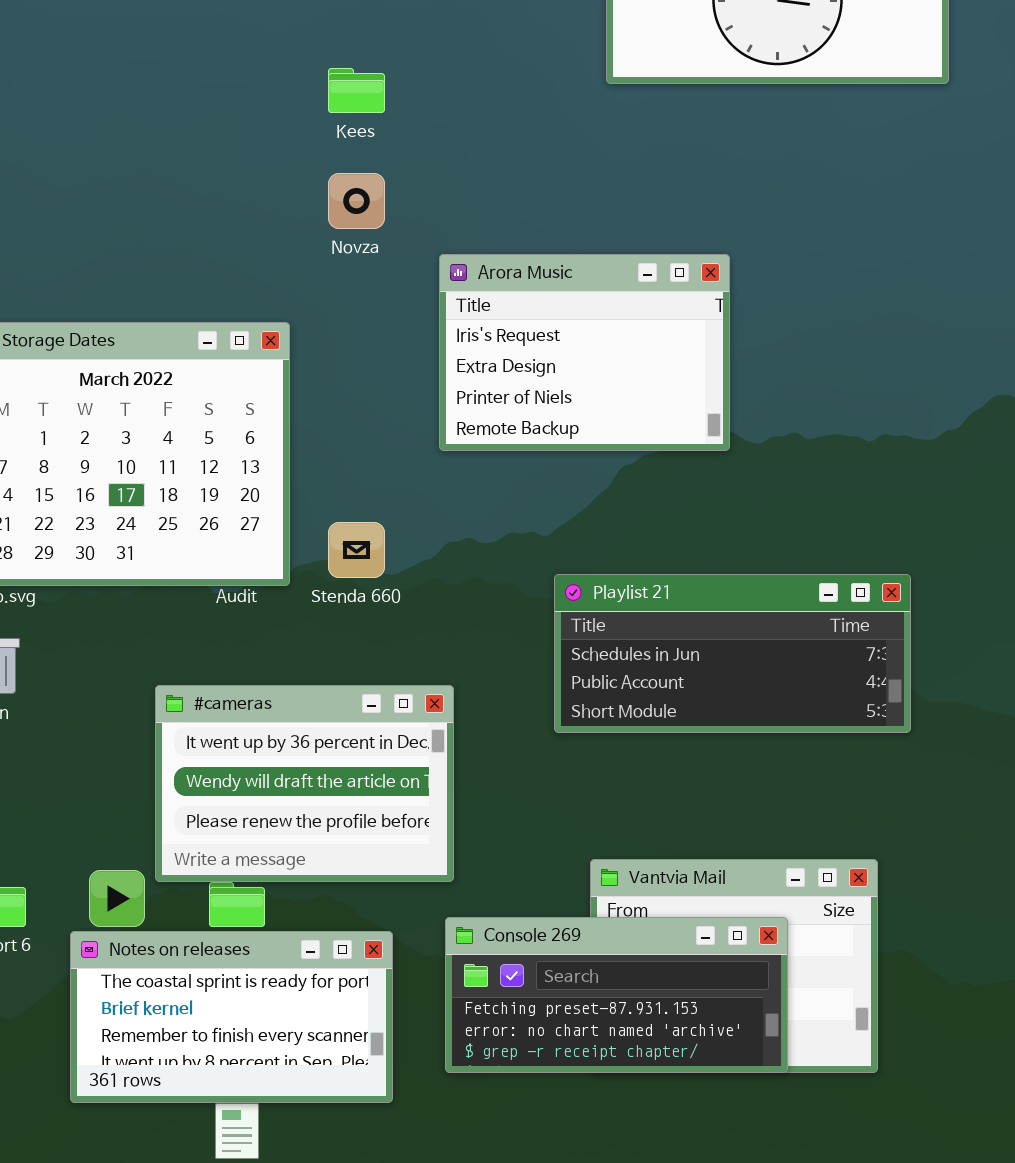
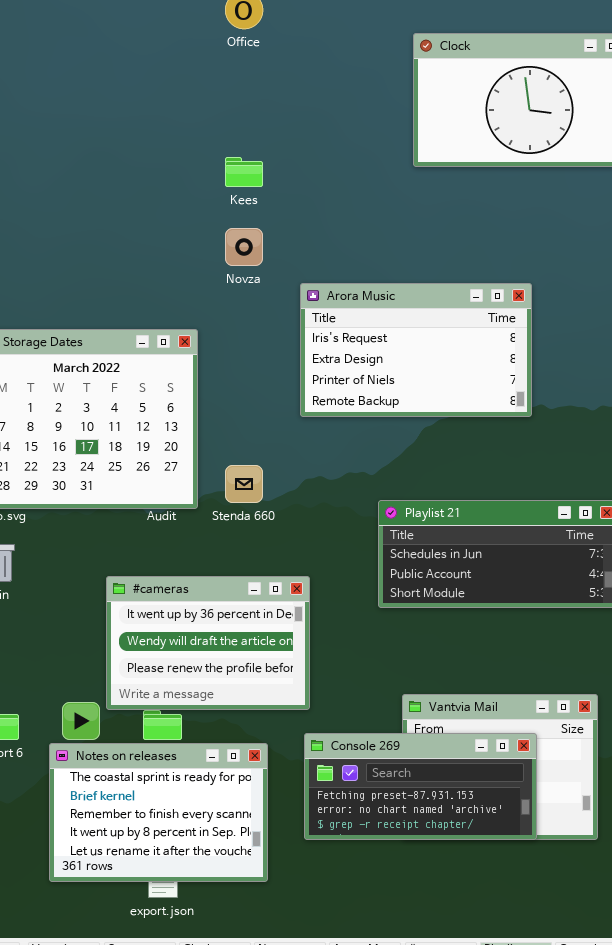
Arora Music: [439,254,730,451] -> [300,283,532,417], resized
Notes on releases: [70,931,393,1103] -> [49,743,268,882], resized

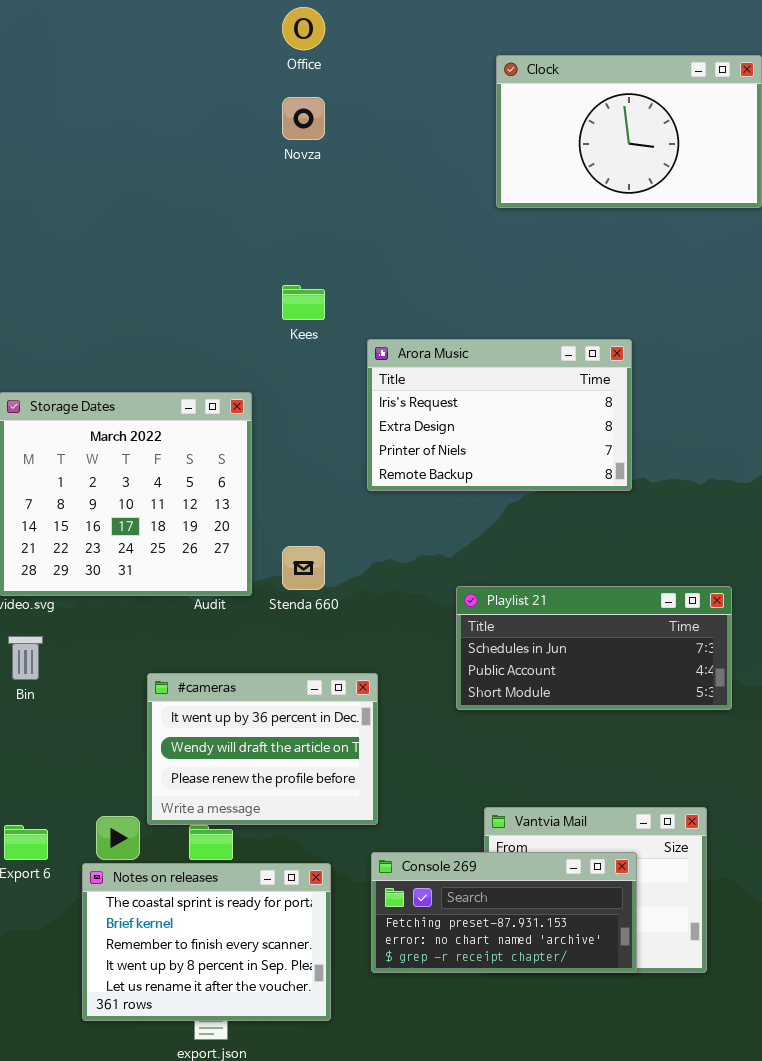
Kees: [225,157,263,187] -> [282,285,325,320], moved
Novza: [225,228,263,266] -> [282,97,325,140], moved

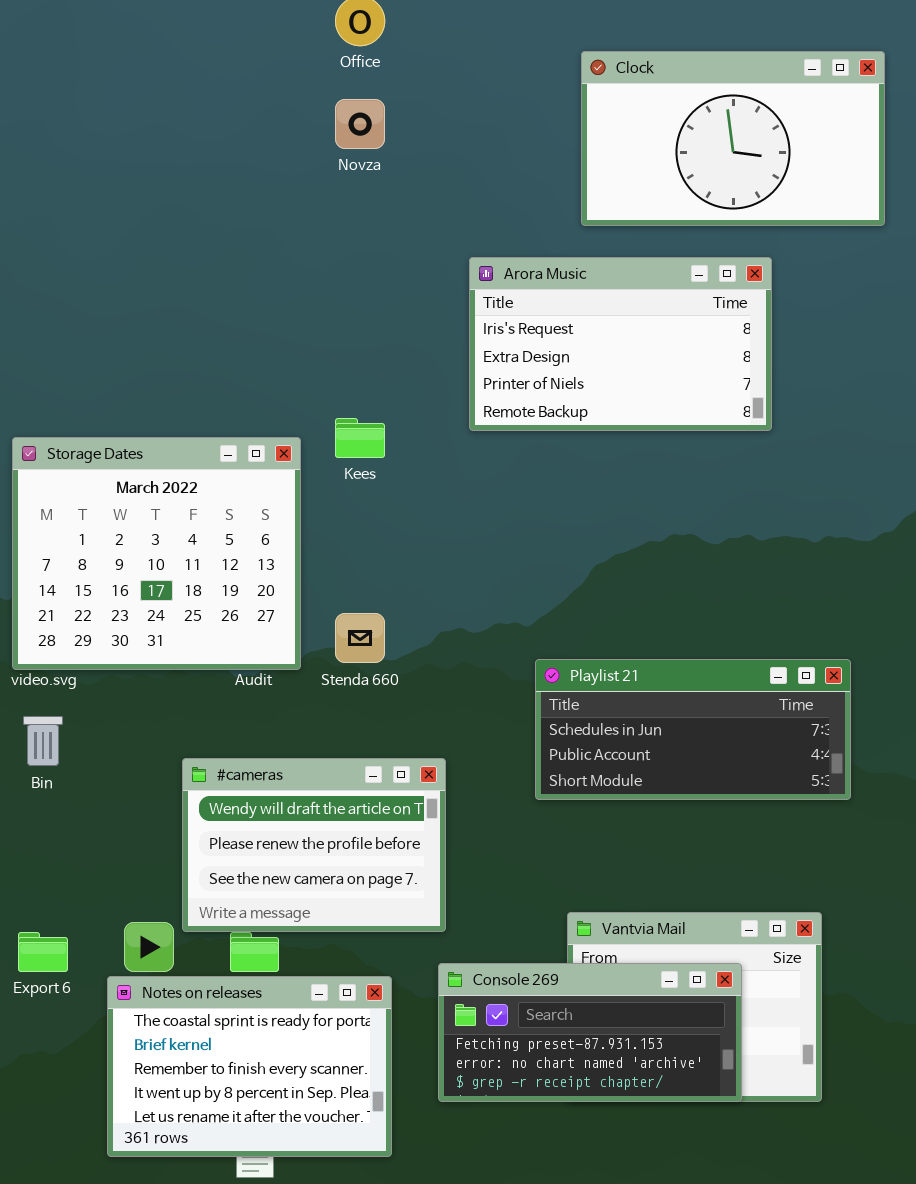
Kees: [282,285,325,320] -> [335,418,385,458], moved
Arora Music: [367,339,632,491] -> [469,257,772,431], moved
#cameras: [147,673,378,825] -> [182,758,446,932], scrolled down 1 row

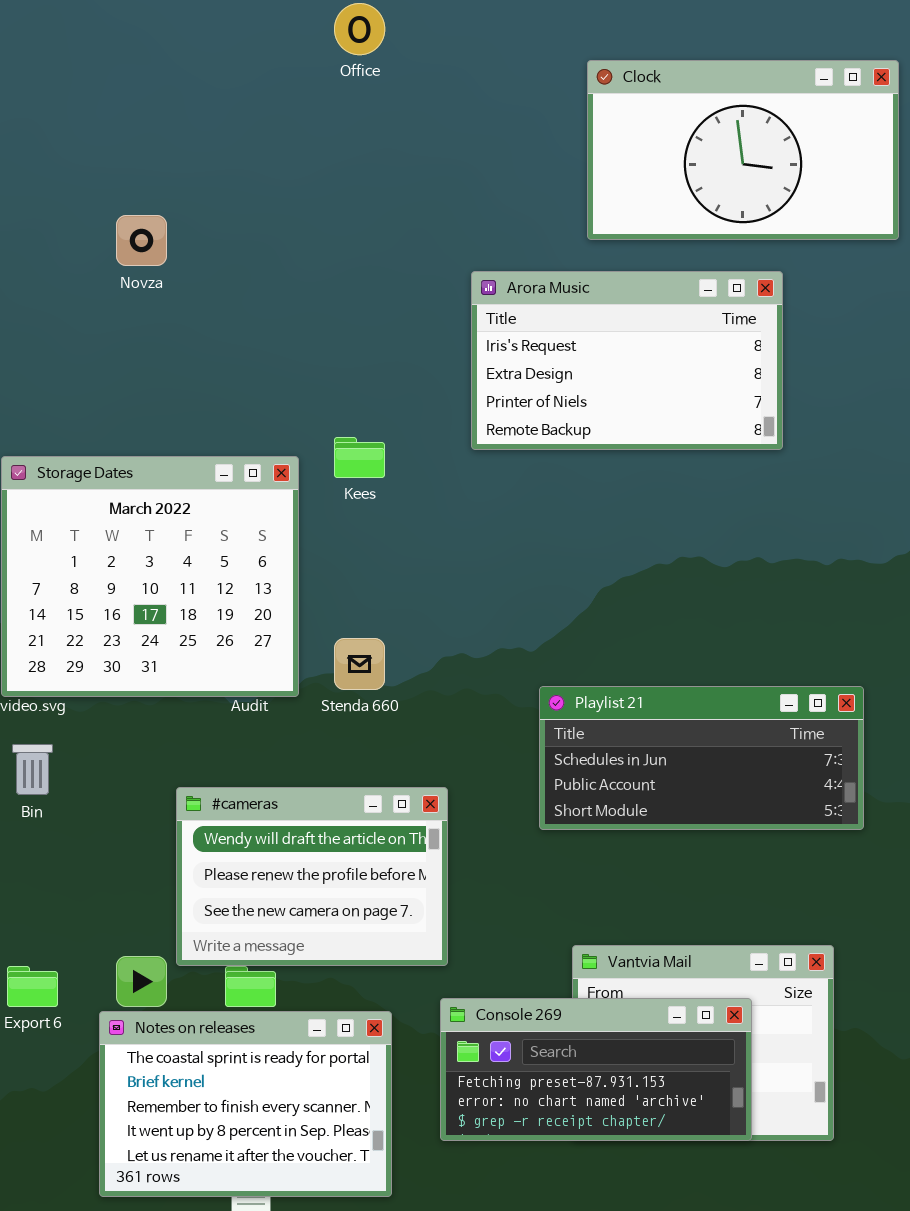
Novza: [335,99,385,149] -> [116,215,167,266], moved

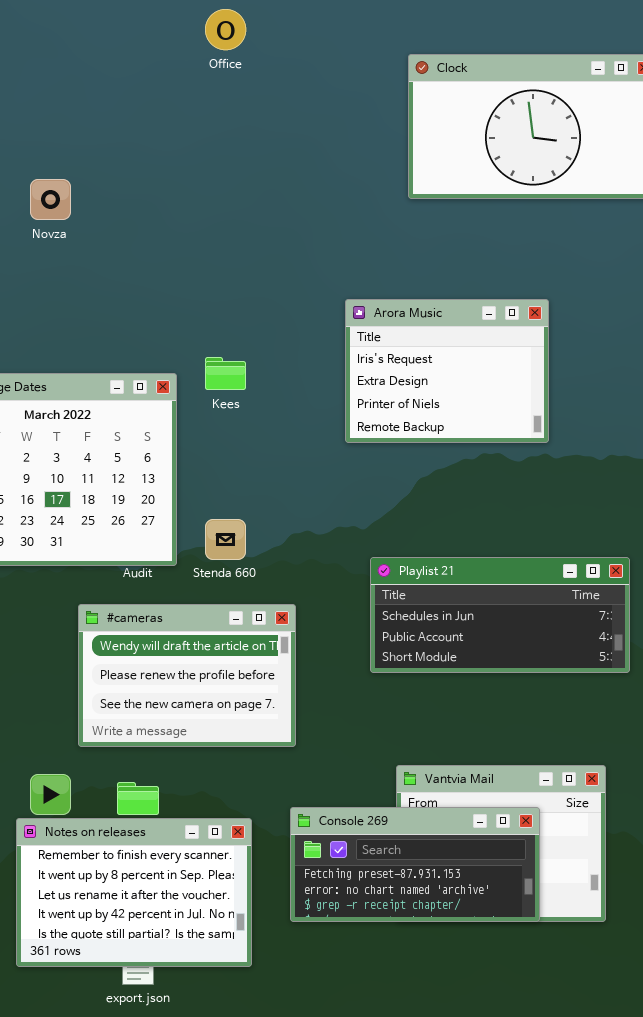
Arora Music: [471,271,783,450] -> [345,299,549,443], moved, resized
#cameras: [176,787,448,966] -> [78,604,296,747], moved
Notes on releases: [99,1011,392,1197] -> [16,818,252,967], scrolled down 2 rows

